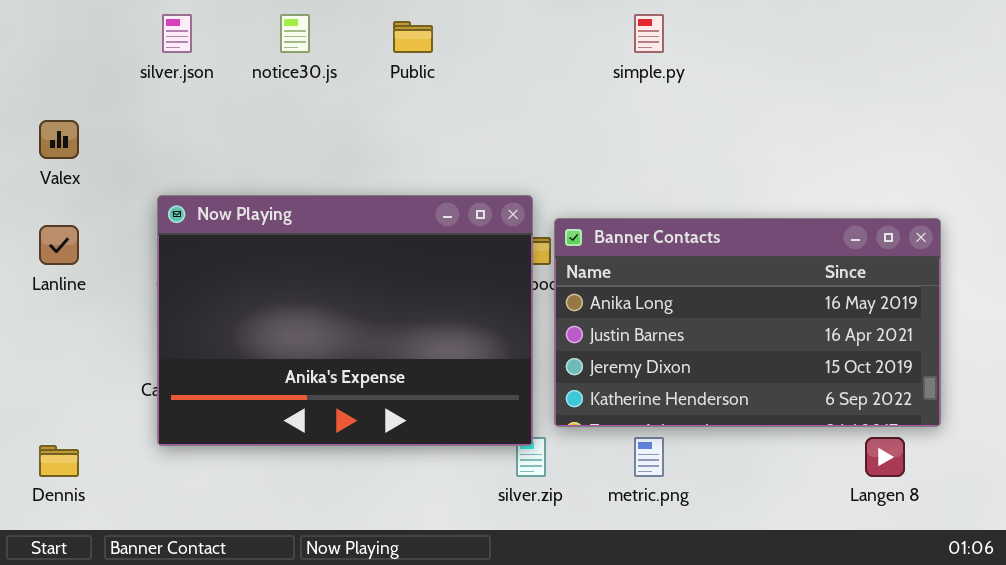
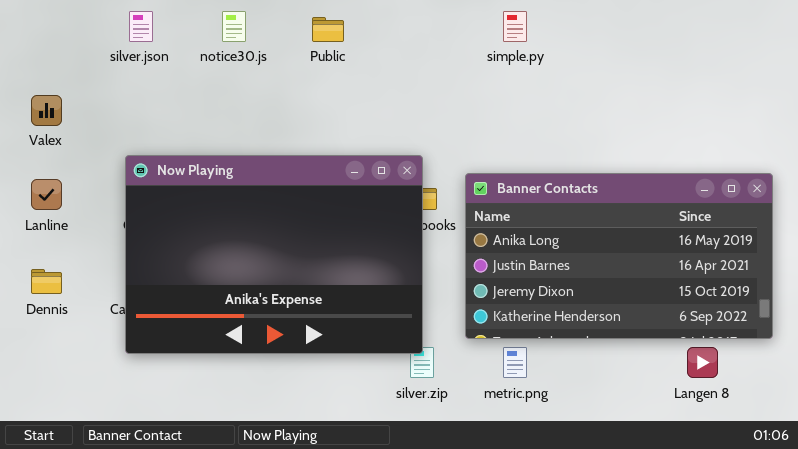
Banner Contacts: [554,218,941,427] -> [465,173,773,339], moved
Dennis: [39,445,79,477] -> [31,269,62,294], moved

